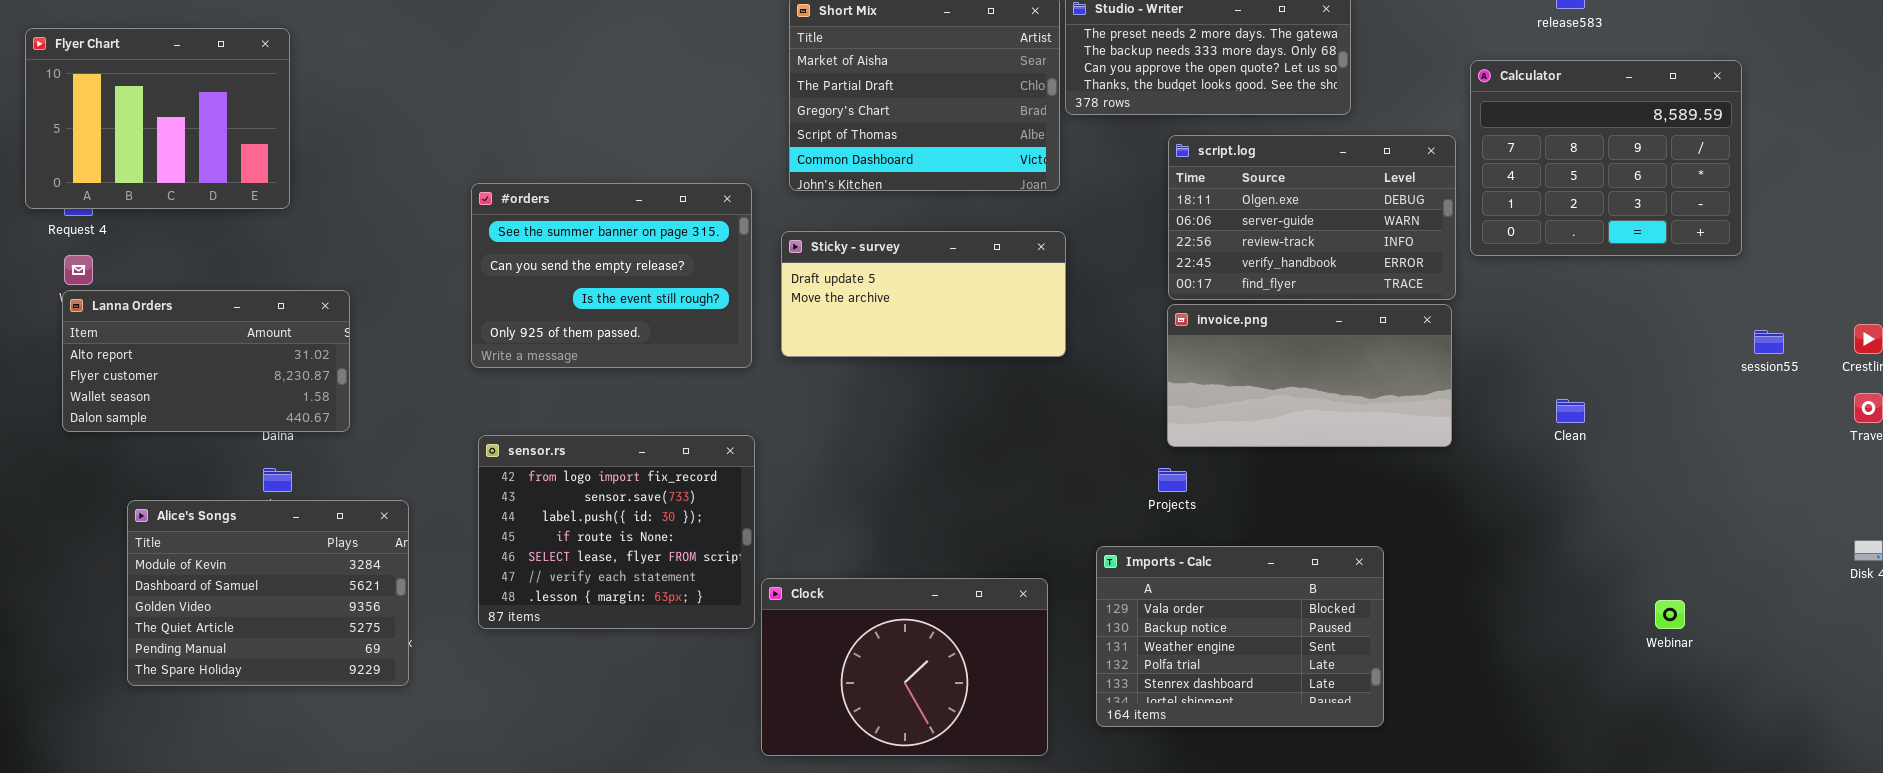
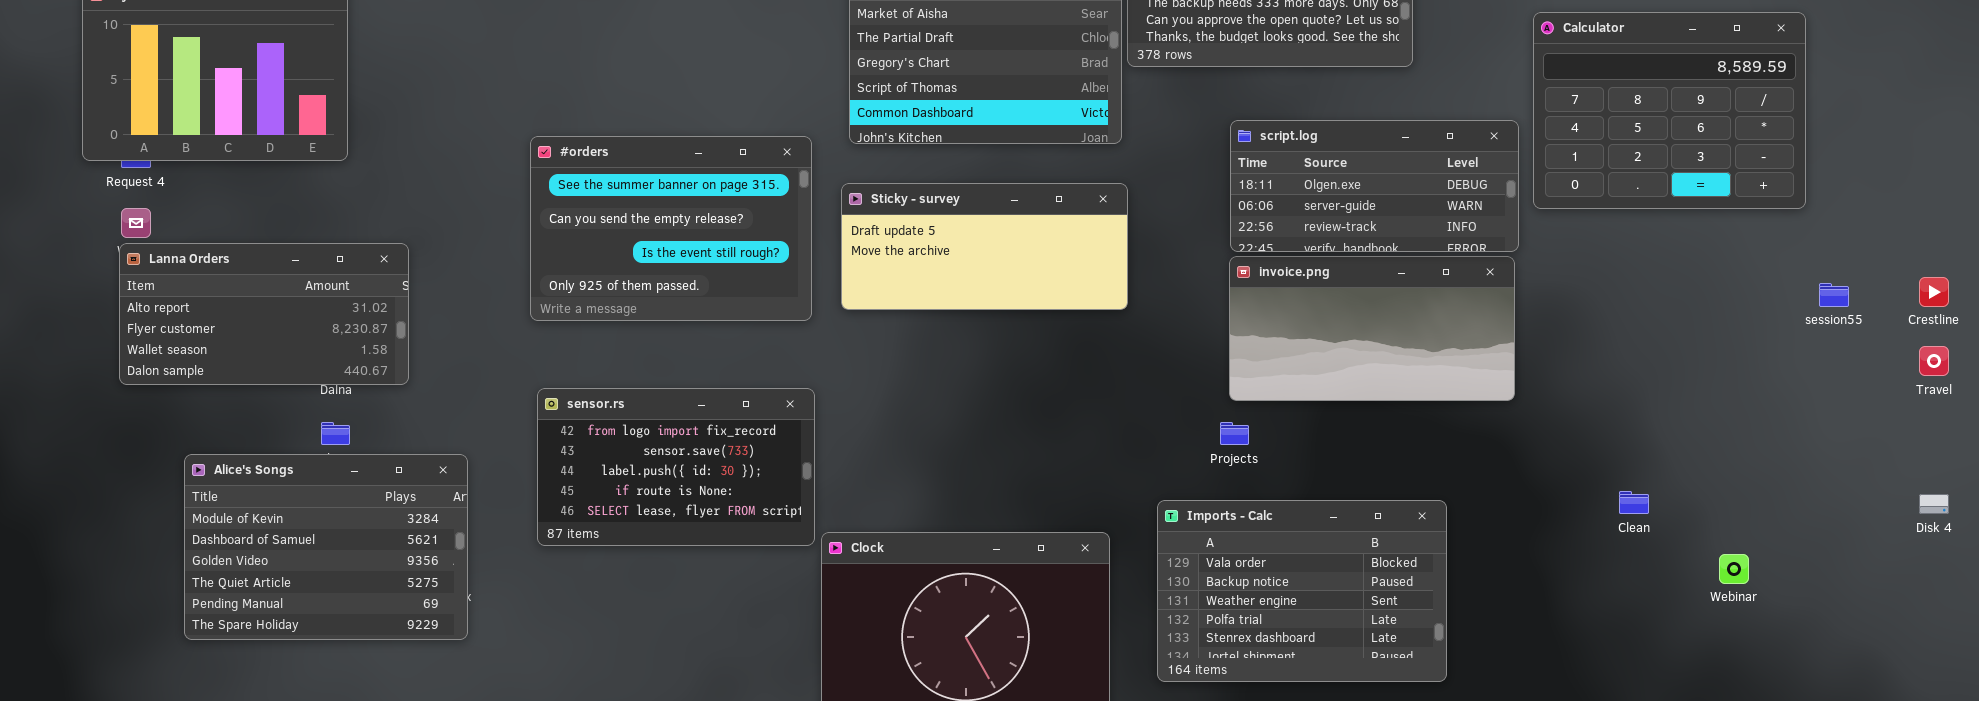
script.log: [1168,135,1456,300] -> [1230,120,1519,252], resized
Clean: [1556,399,1585,423] -> [1619,491,1649,514], moved
sensor.rs: [478,435,755,629] -> [537,388,815,546], resized

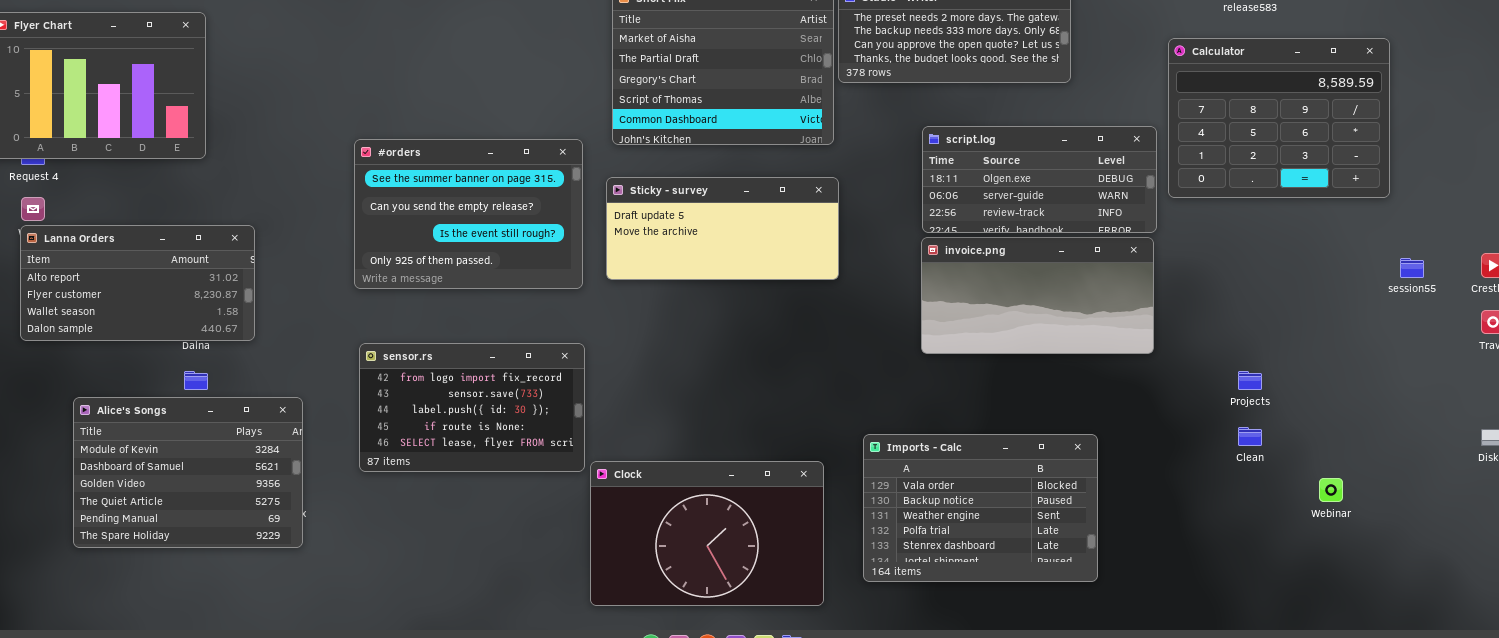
Projects: [1220,422,1249,445] -> [1238,371,1262,390], moved

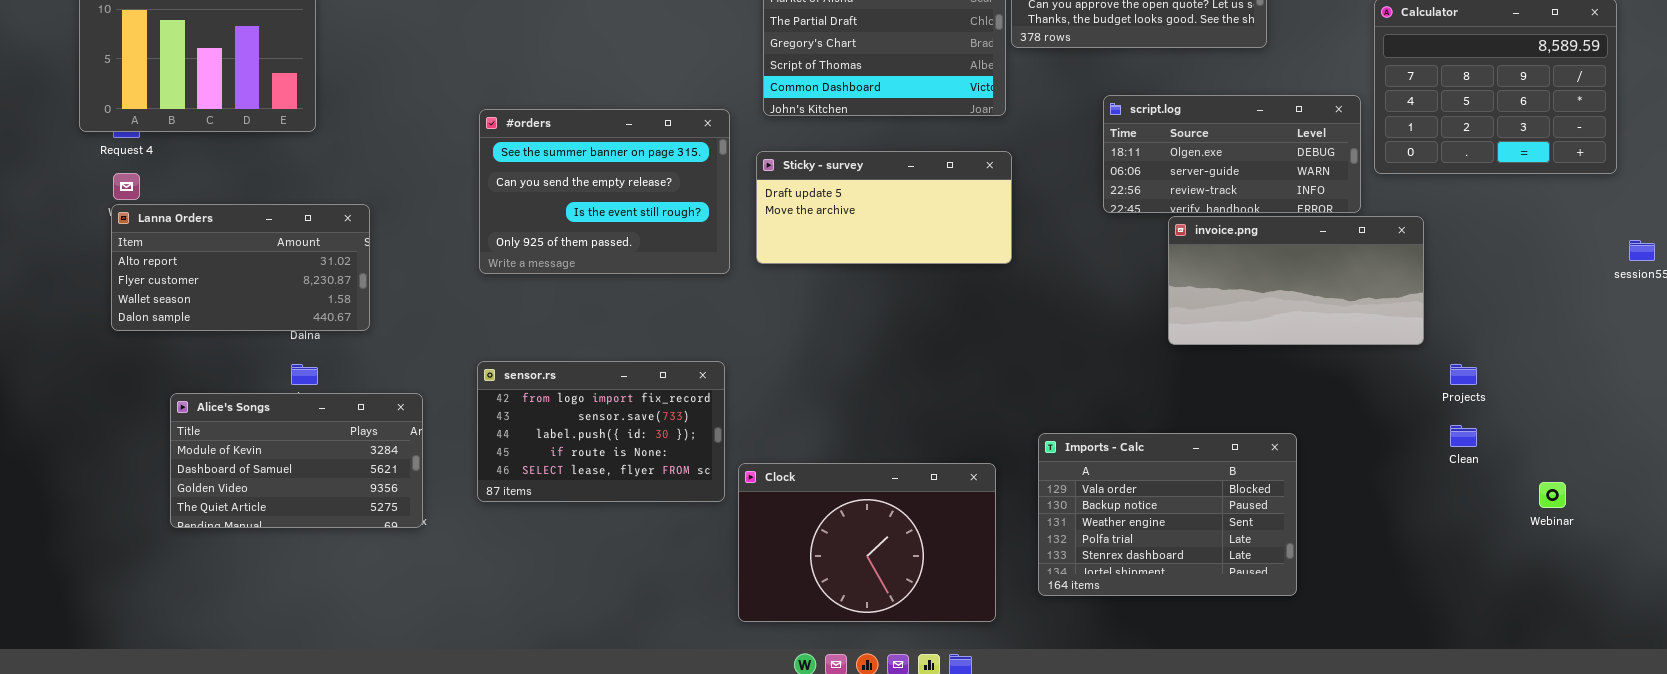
invoice.png: [921,237,1154,354] -> [1168,216,1424,345], moved
sensor.rs: [359,343,585,472] -> [477,361,725,502], moved
Alice's Songs: [73,397,303,548] -> [170,393,423,528], resized

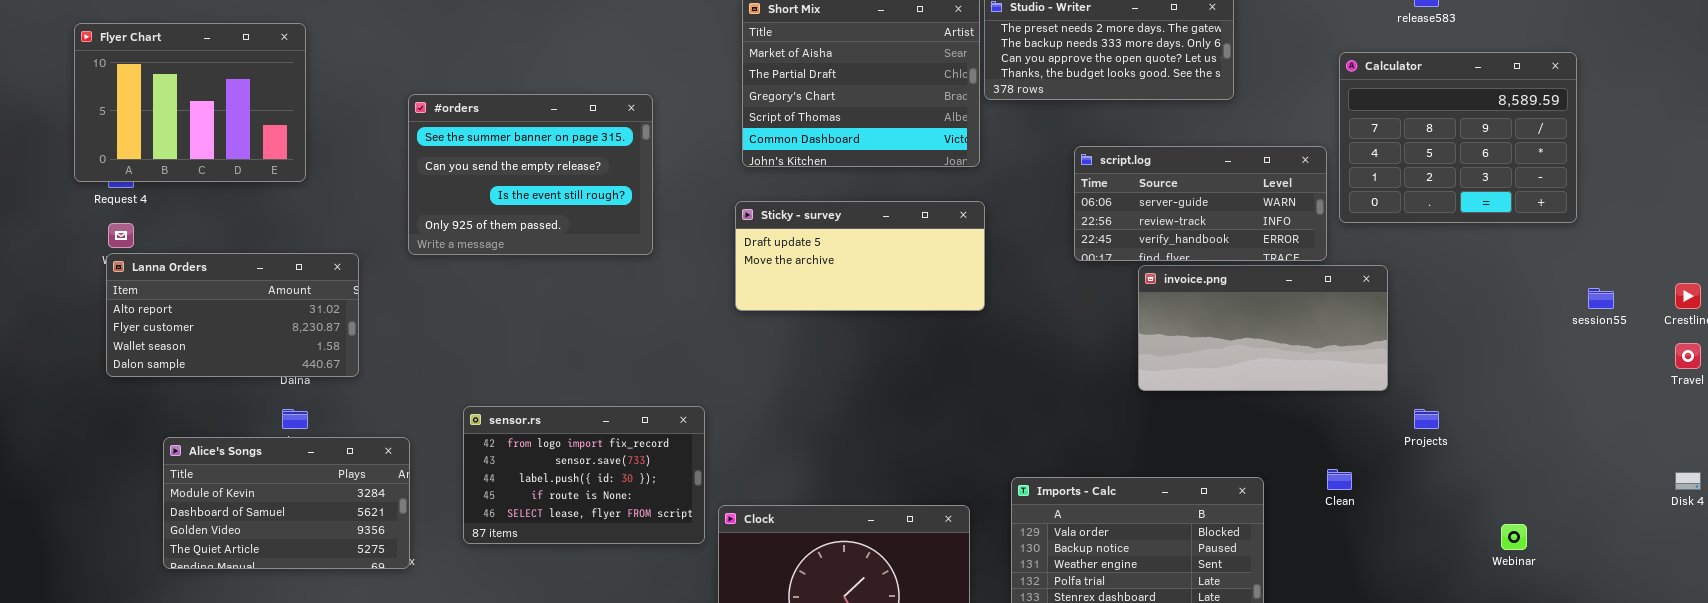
script.log: [1103,95,1361,213] -> [1074,146,1327,261], scrolled down 1 row
#orders: [479,109,730,274] -> [408,94,653,255], moved
Clean: [1450,425,1477,447] -> [1327,469,1352,490], moved

